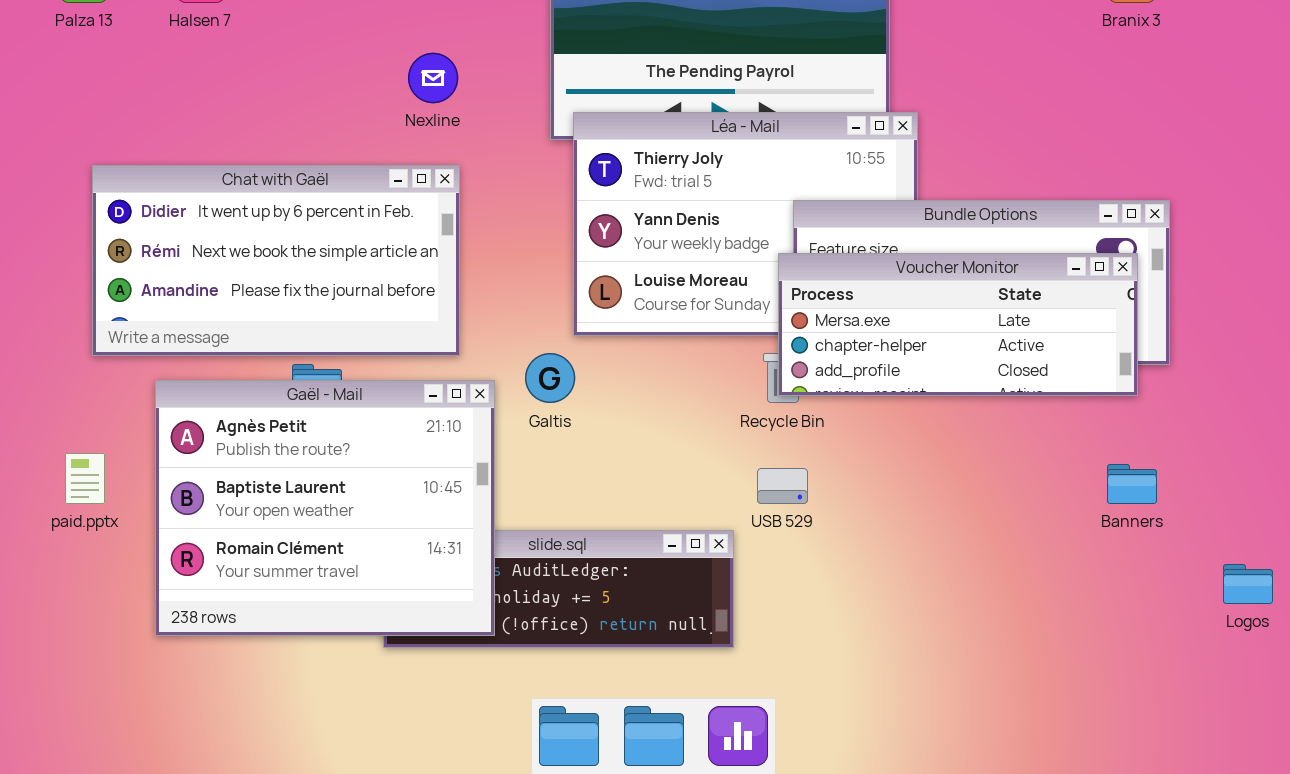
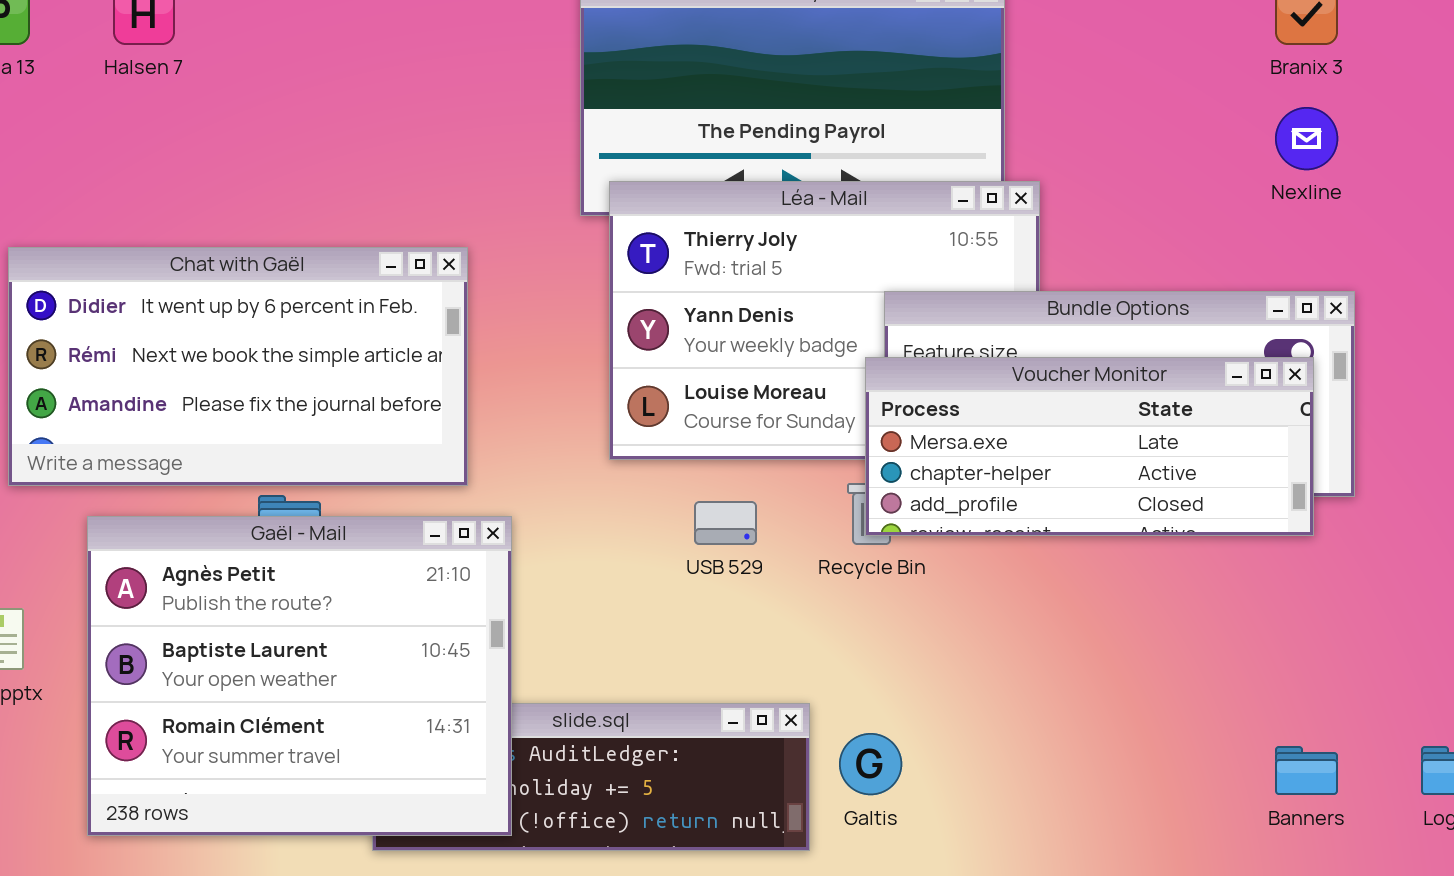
Nexline: [408,53,458,103] -> [1275,107,1338,170], moved
Galtis: [525,353,575,403] -> [839,733,902,795], moved
Banners: [1107,464,1157,504] -> [1275,746,1338,795], moved
USB 529: [757,468,808,504] -> [694,501,757,545], moved

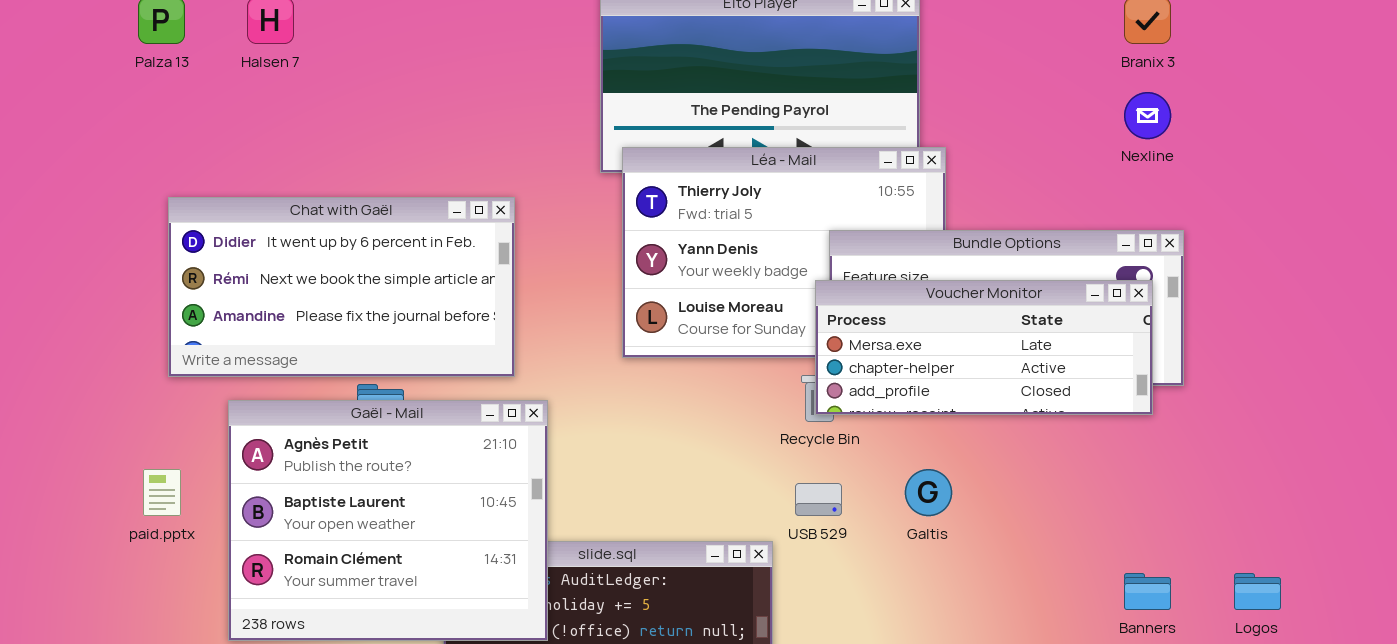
USB 529: [694,501,757,545] -> [795,483,842,516], moved
Galtis: [839,733,902,795] -> [905,469,952,516], moved

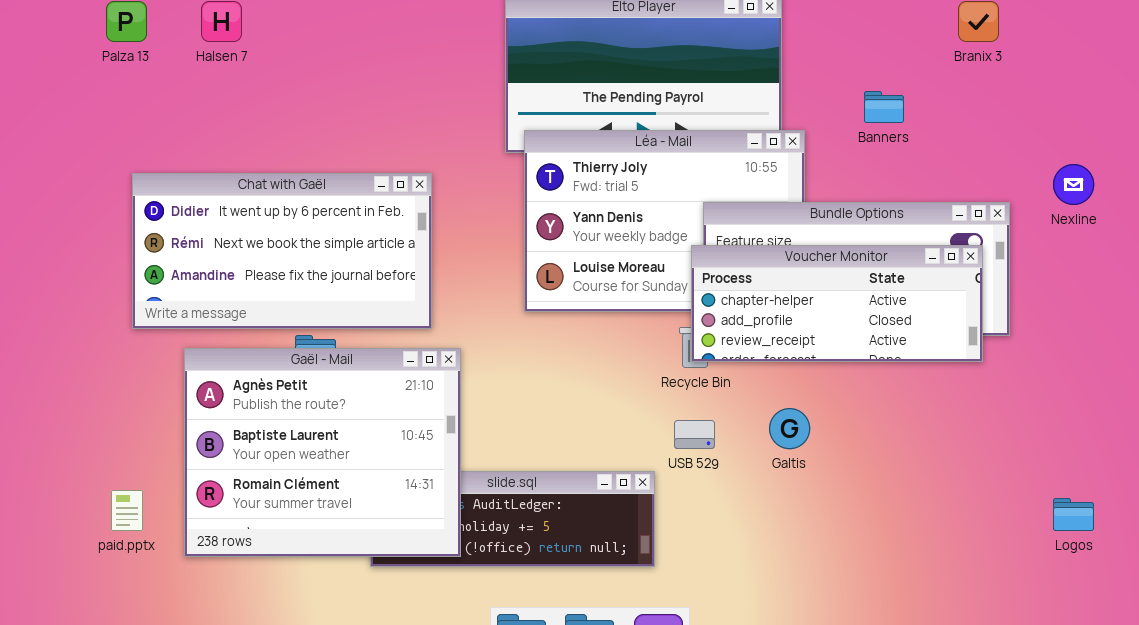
Nexline: [1124,92,1171,139] -> [1053,164,1094,205], moved
Voucher Monitor: [815,280,1153,415] -> [691,245,983,362], scrolled down 1 row
paid.pptx: [143,469,181,516] -> [111,490,143,531], moved
Banners: [1124,573,1171,610] -> [864,91,904,123], moved

